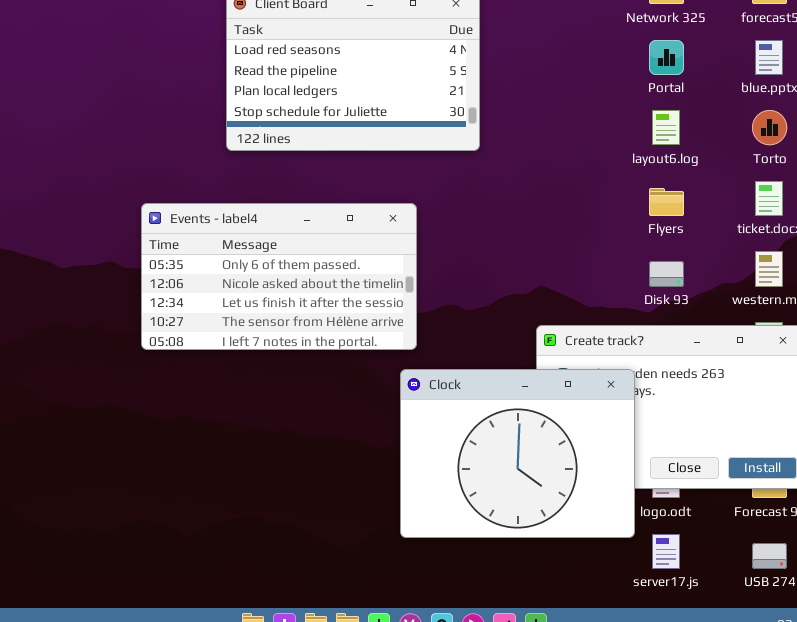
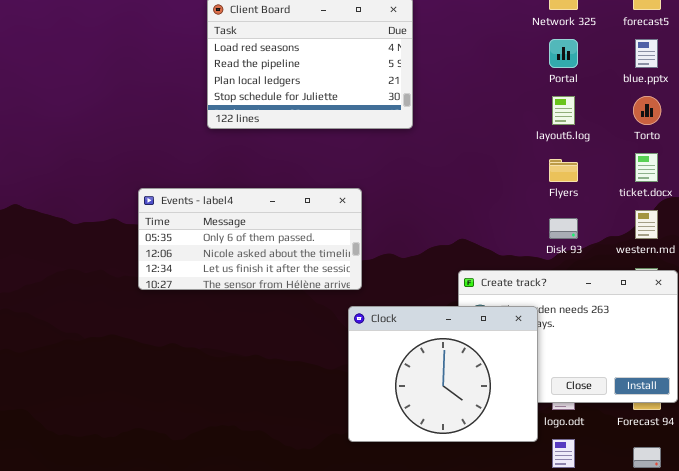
Events - label4: [141,203,417,350] -> [138,188,362,290], resized

